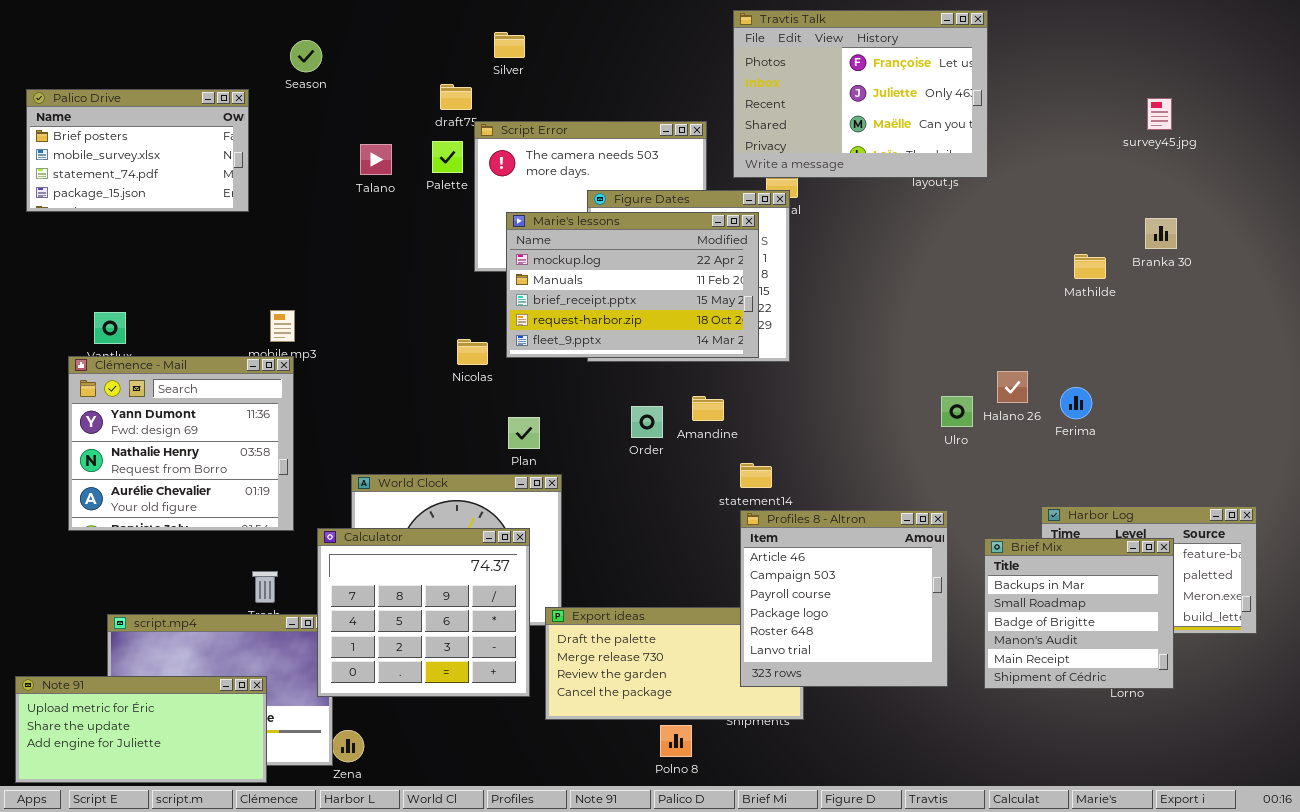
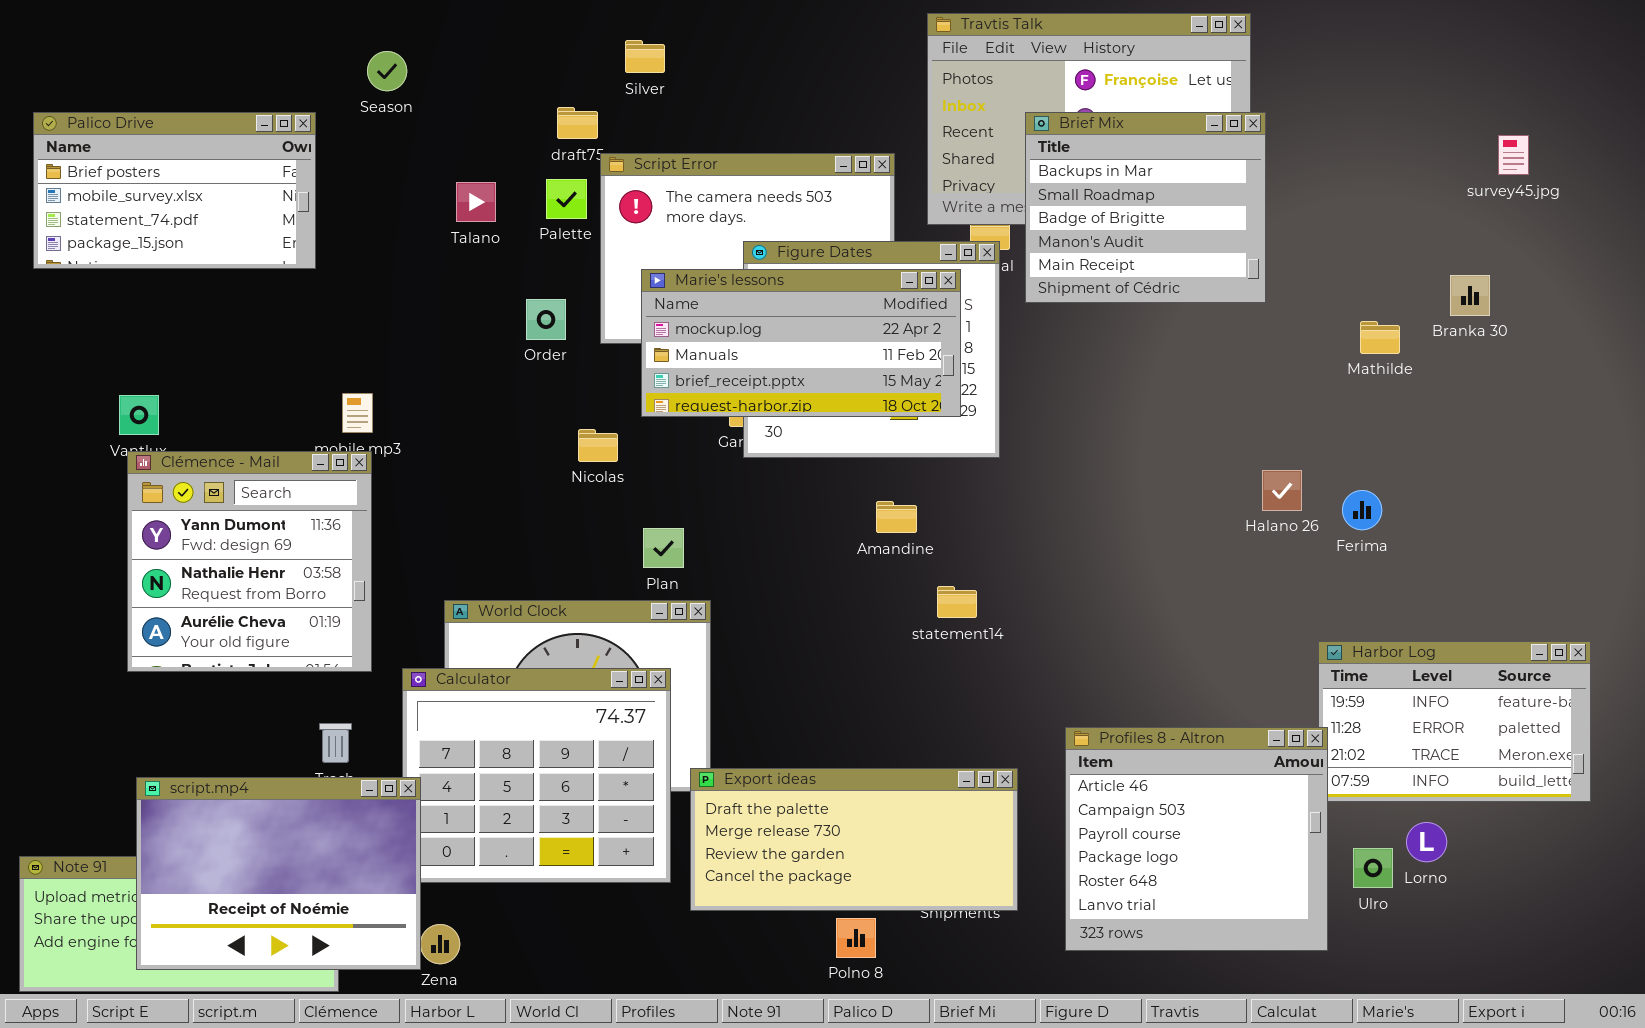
survey45.jpg: [1147,98,1172,130] -> [1498,135,1529,175], moved
Marie's lessons: [506,212,759,358] -> [641,269,961,417], resized
Clémence - Mail: [68,356,294,531] -> [127,451,372,672], resized
Ulro: [941,396,973,427] -> [1353,848,1393,888], moved
Order: [631,406,663,438] -> [526,299,566,340], moved
Profiles 8 - Altron: [740,510,948,687] -> [1065,727,1328,951], moved
Brief Mix: [984,538,1174,689] -> [1025,112,1266,303], moved
script.mp4: [107,614,333,766] -> [136,777,421,970], raised

